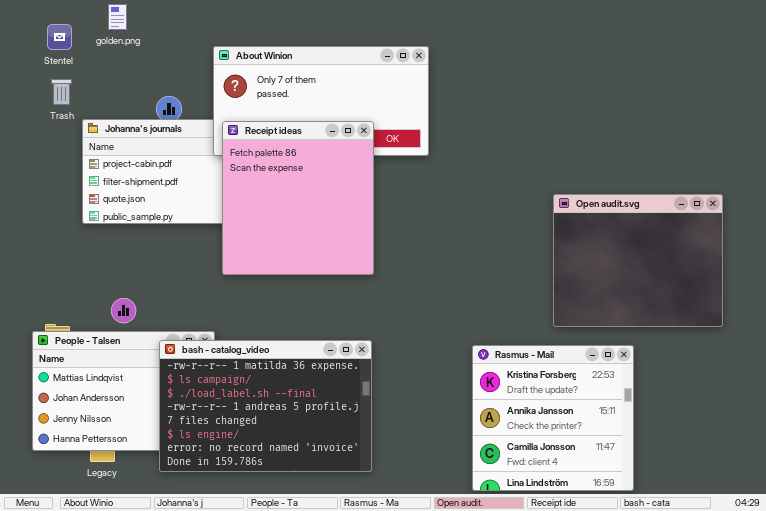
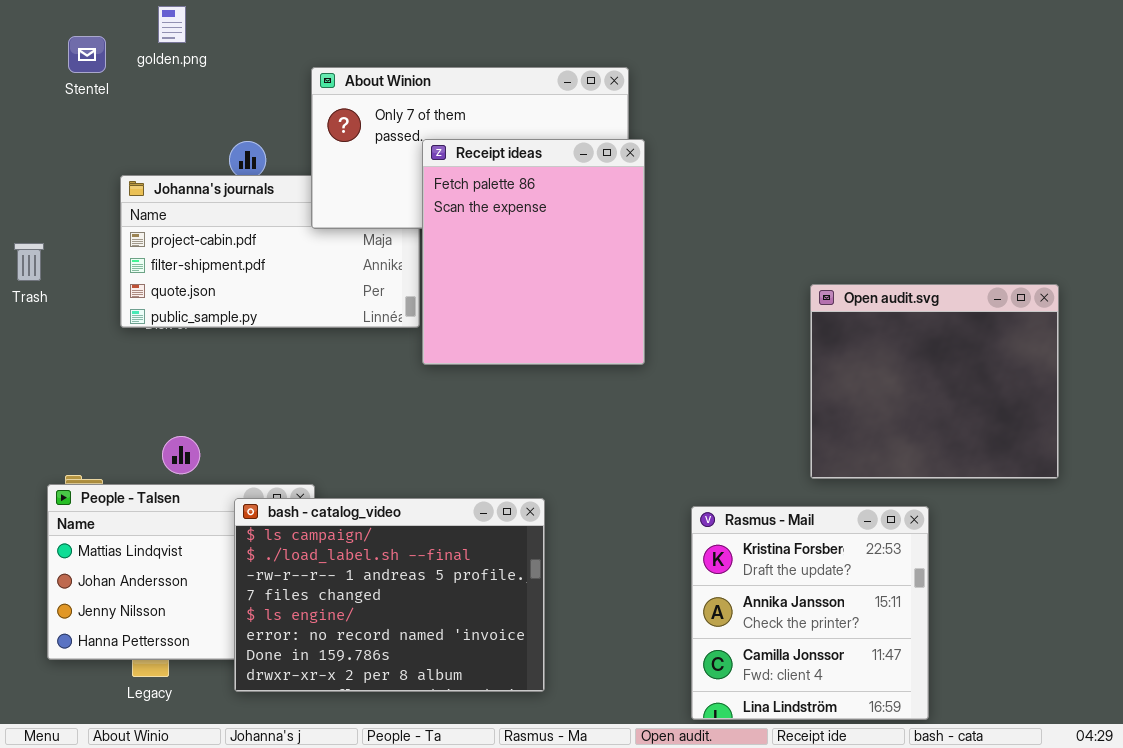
Trash: [51,79,72,105] -> [14,243,44,281], moved
Receipt ideas: [222,121,374,275] -> [422,139,645,365], moved
bash - catalog_video: [159,340,372,472] -> [234,498,545,692], scrolled down 1 row

